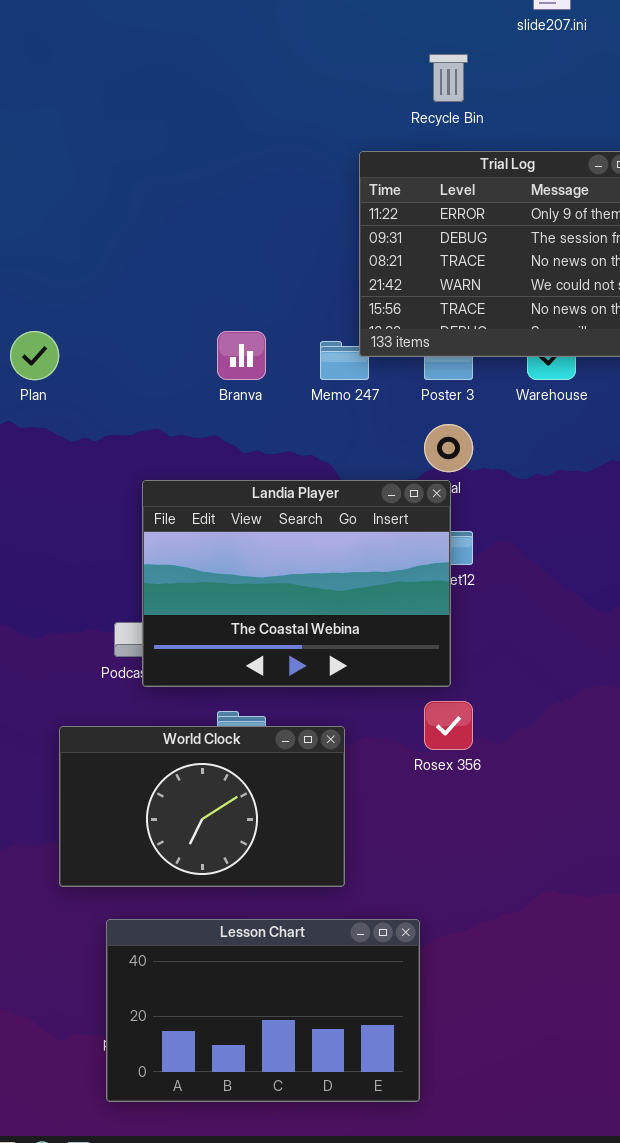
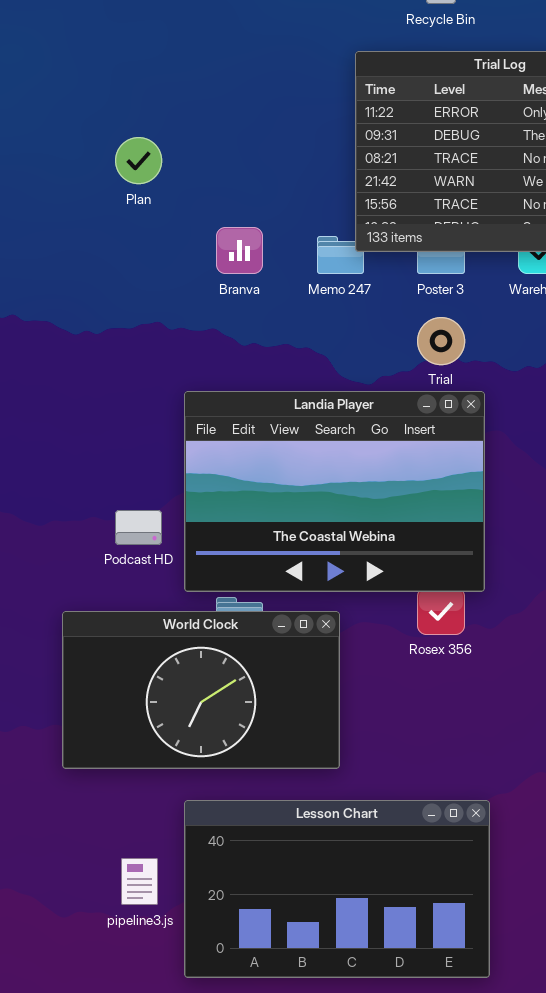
Plan: [10,331,59,380] -> [115,137,162,184], moved
Landia Player: [142,480,451,687] -> [184,391,485,592], moved
Lesson Chart: [106,919,420,1102] -> [184,800,490,978], moved

